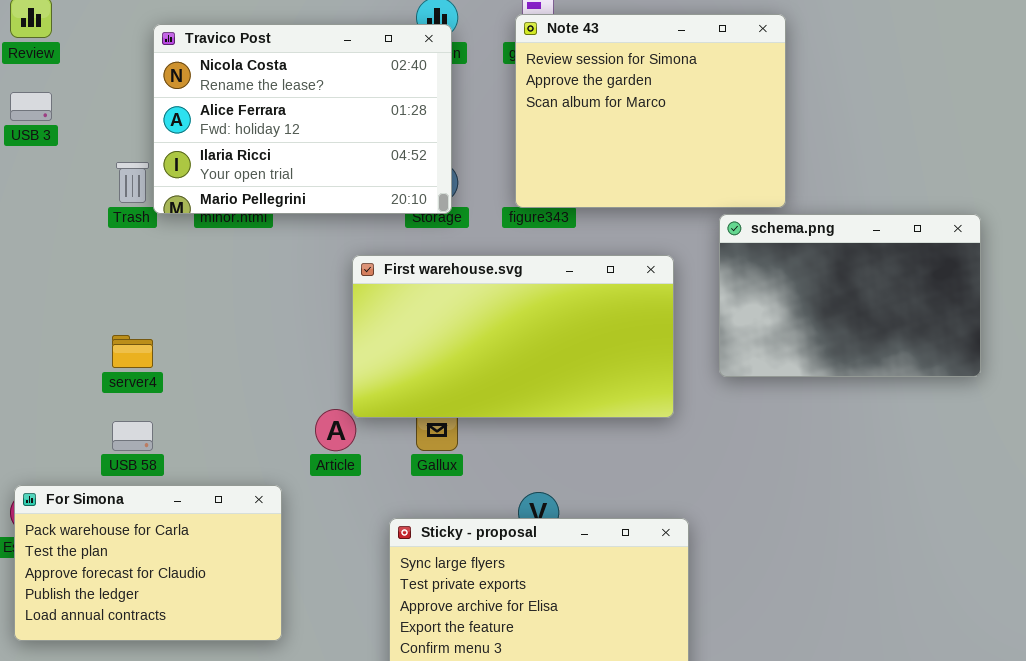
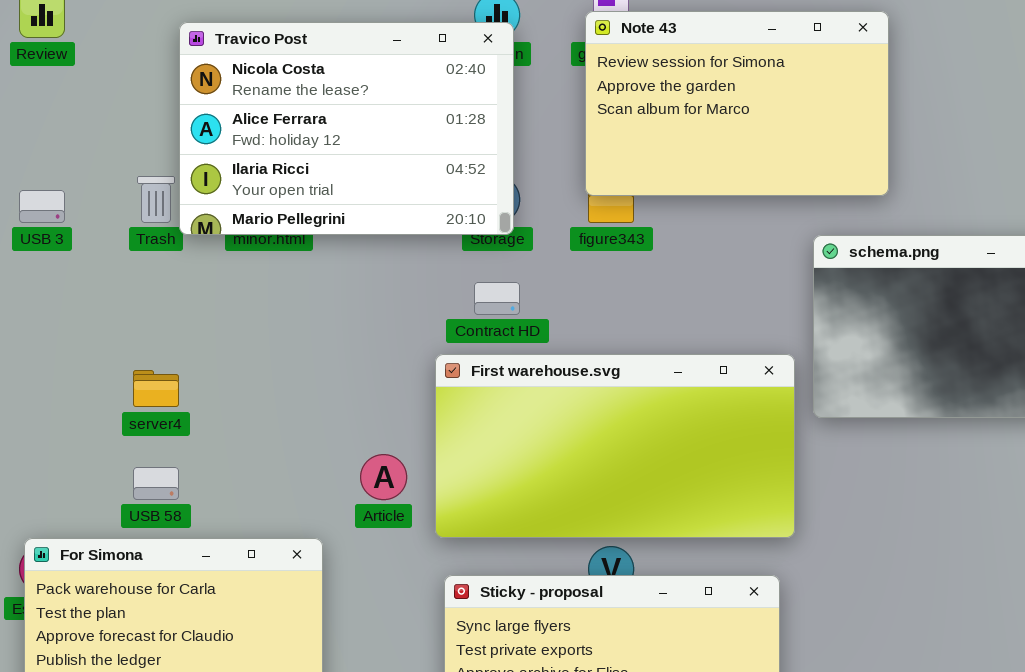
Note 43: [515,14,786,208] -> [585,11,889,196], resized
USB 3: [10,92,52,121] -> [19,190,65,223], moved
First warehouse.svg: [352,255,674,418] -> [435,354,795,538], moved

